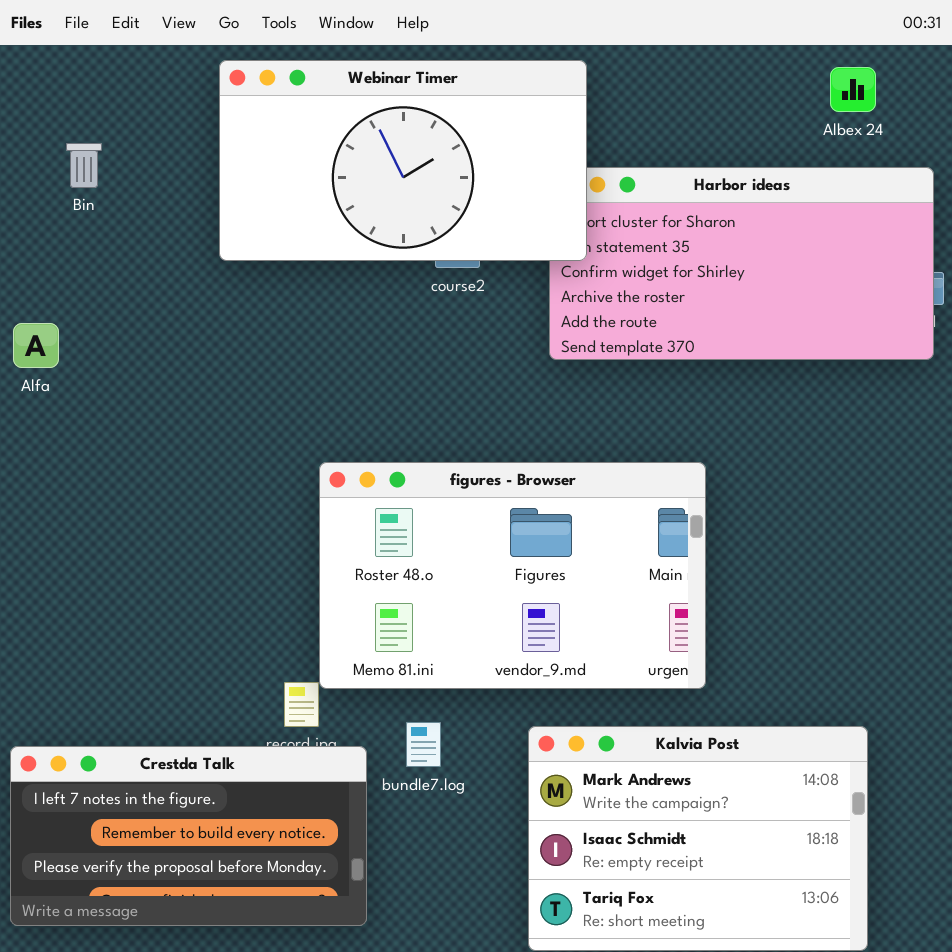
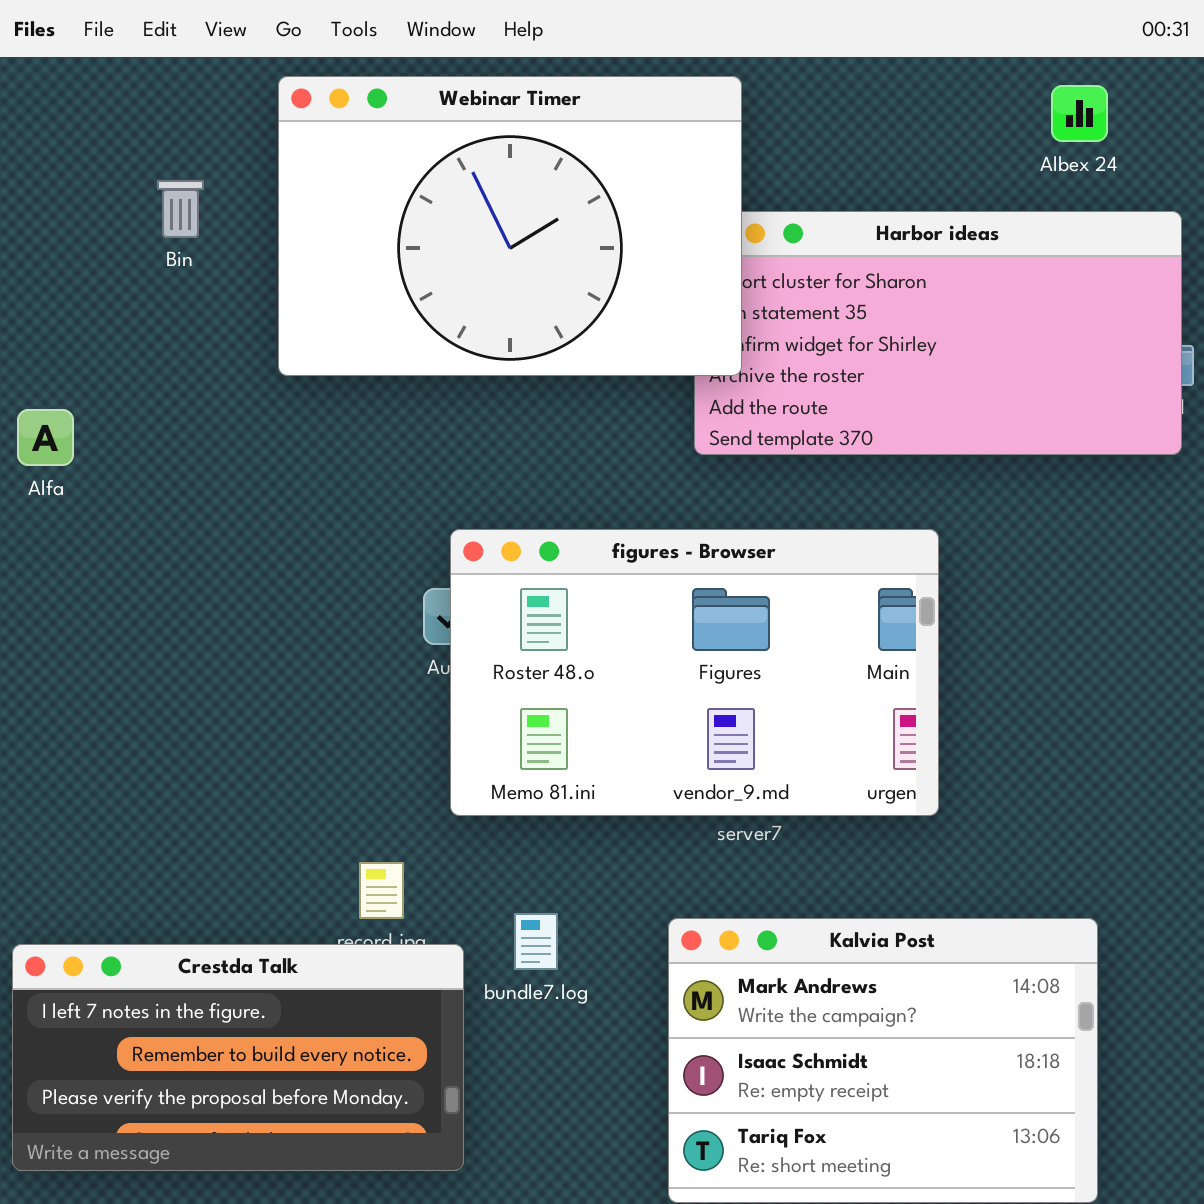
Webinar Timer: [219,60,587,261] -> [278,76,742,376], resized
Bin: [66,143,102,188] -> [157,180,204,238], moved
figures - Browser: [319,462,706,689] -> [450,529,939,816], moved

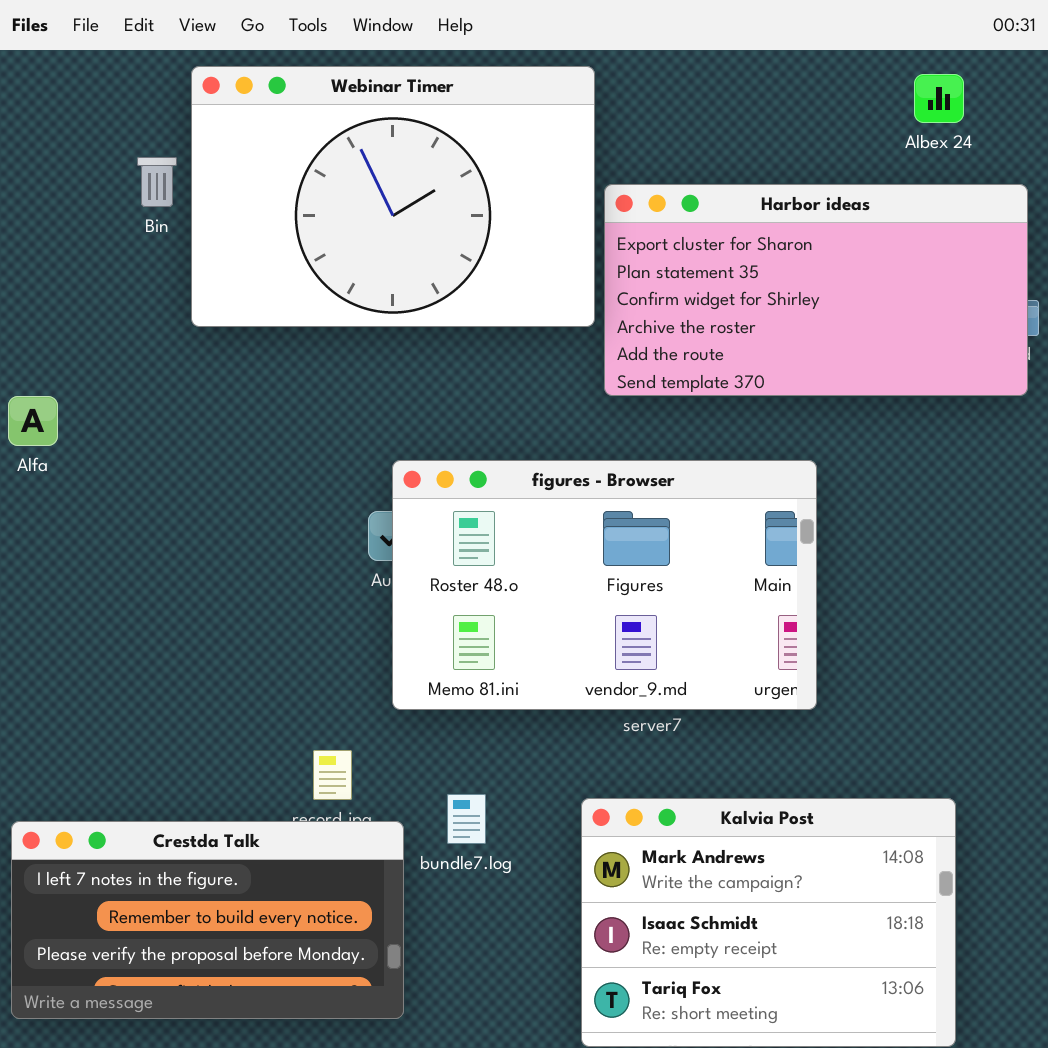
Webinar Timer: [278,76,742,376] -> [191,66,595,327], moved
Alfa: [17,409,74,466] -> [8,396,58,446], moved

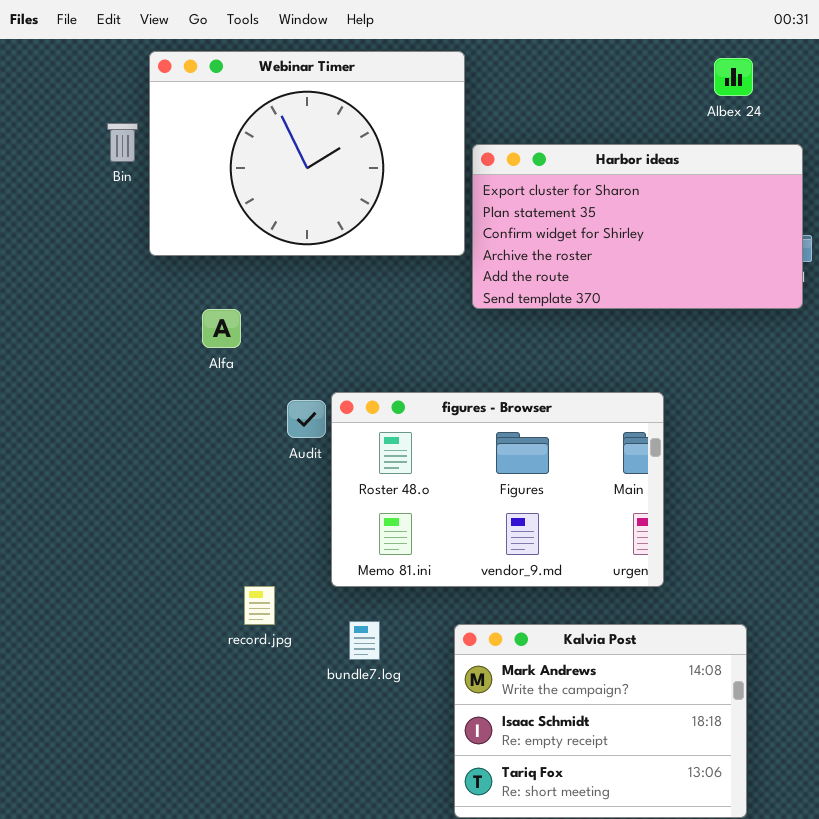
Alfa: [8,396,58,446] -> [202,309,241,348], moved
figures - Browser: [392,460,817,710] -> [331,392,664,587], moved
Crestda Talk: [11,821,404,1019] -> none, closed

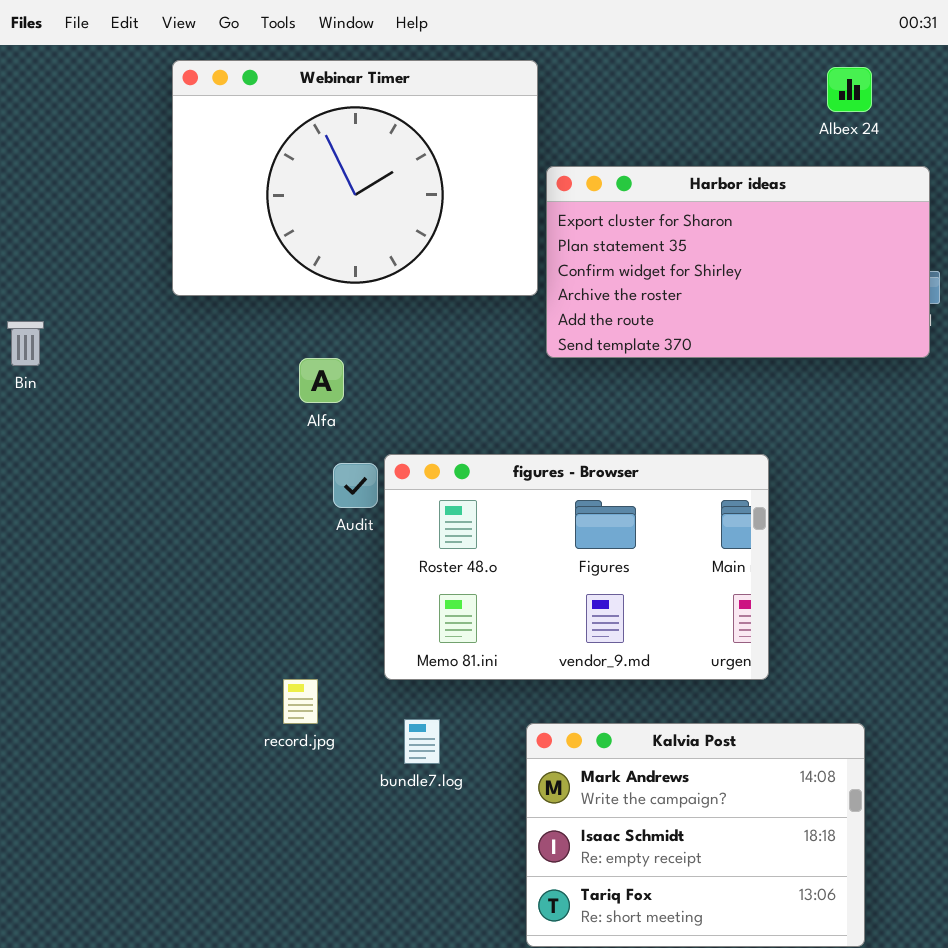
Bin: [107,123,138,162] -> [7,321,44,366], moved
Alfa: [202,309,241,348] -> [299,358,344,403], moved

